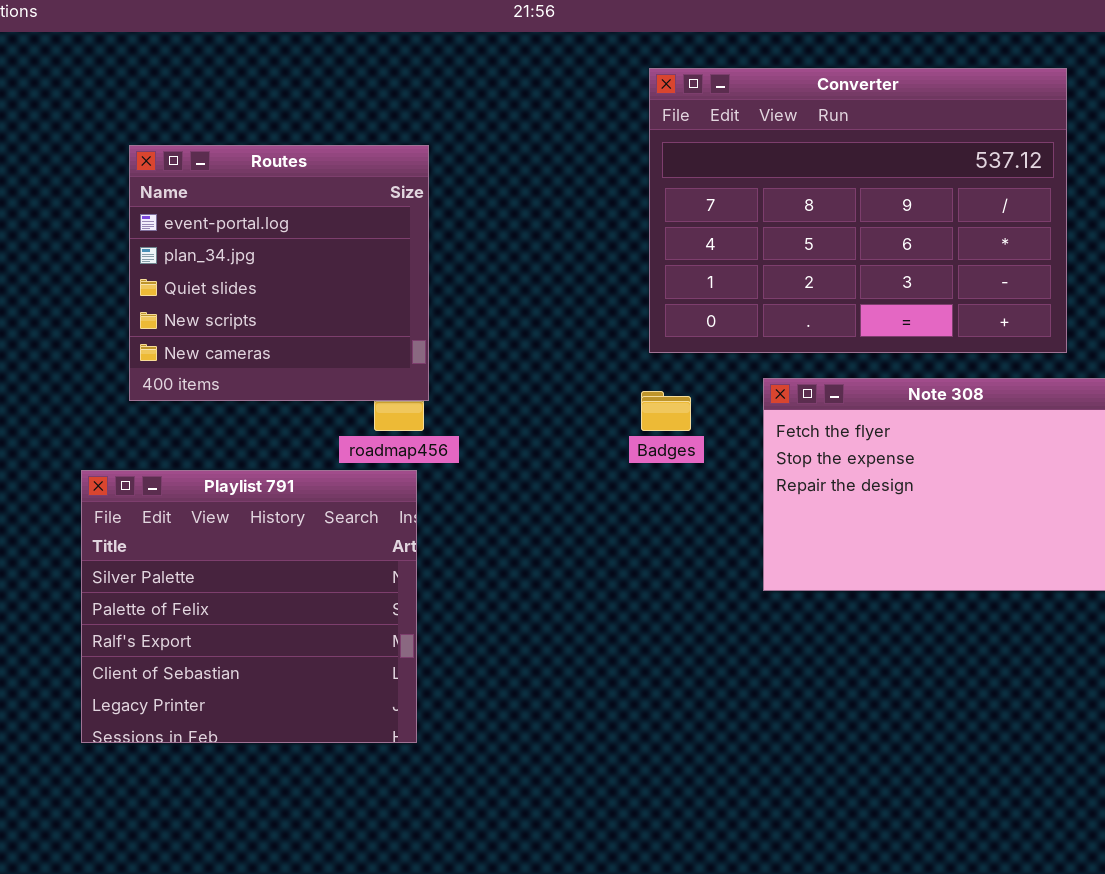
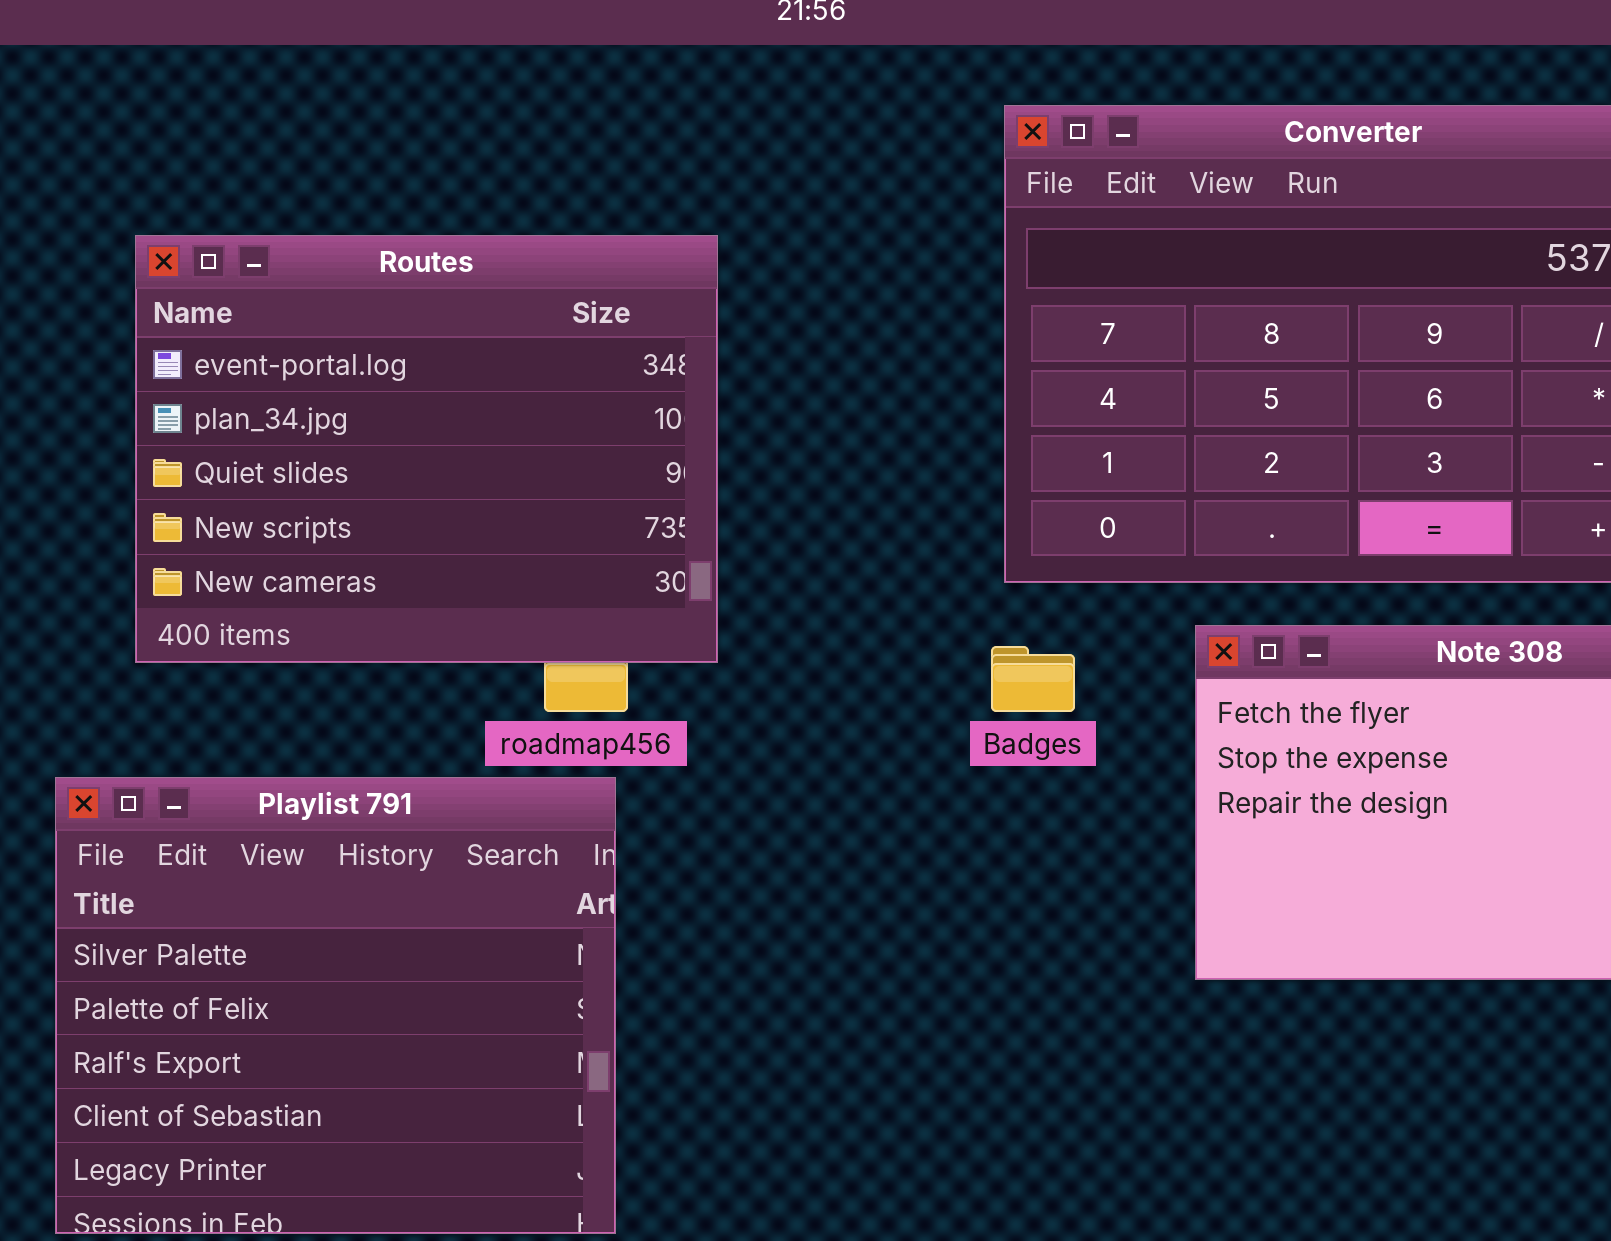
Routes: [129,145,429,401] -> [135,235,718,663], resized

